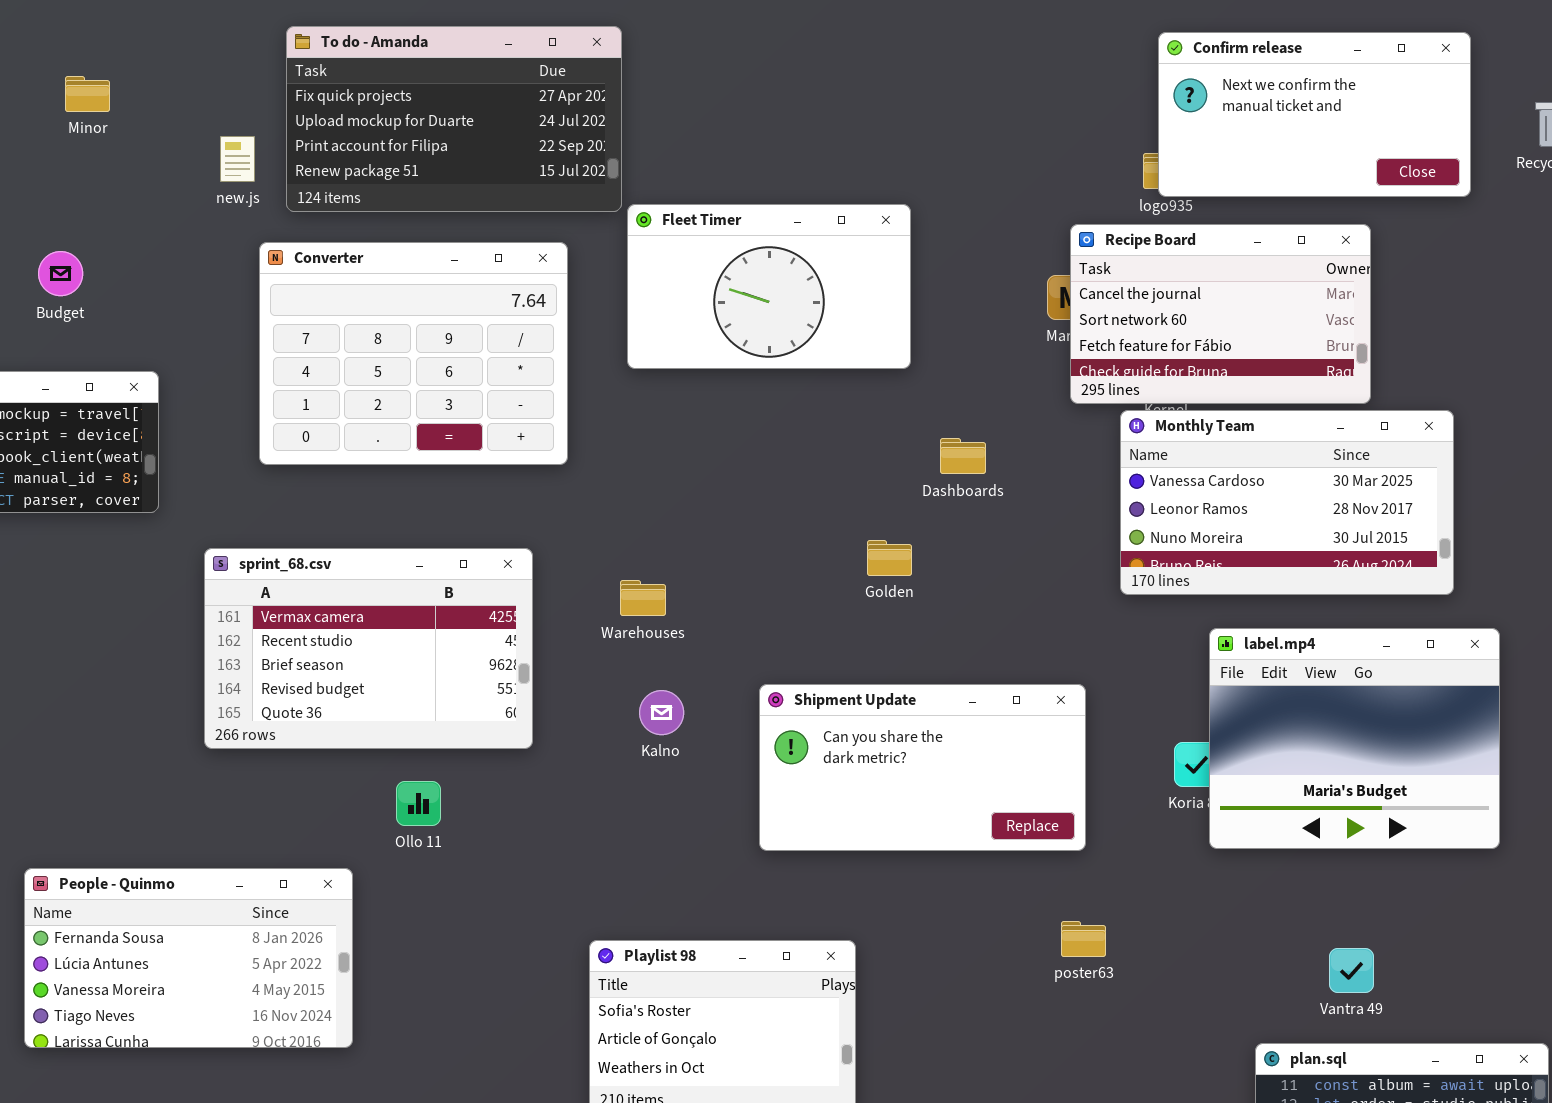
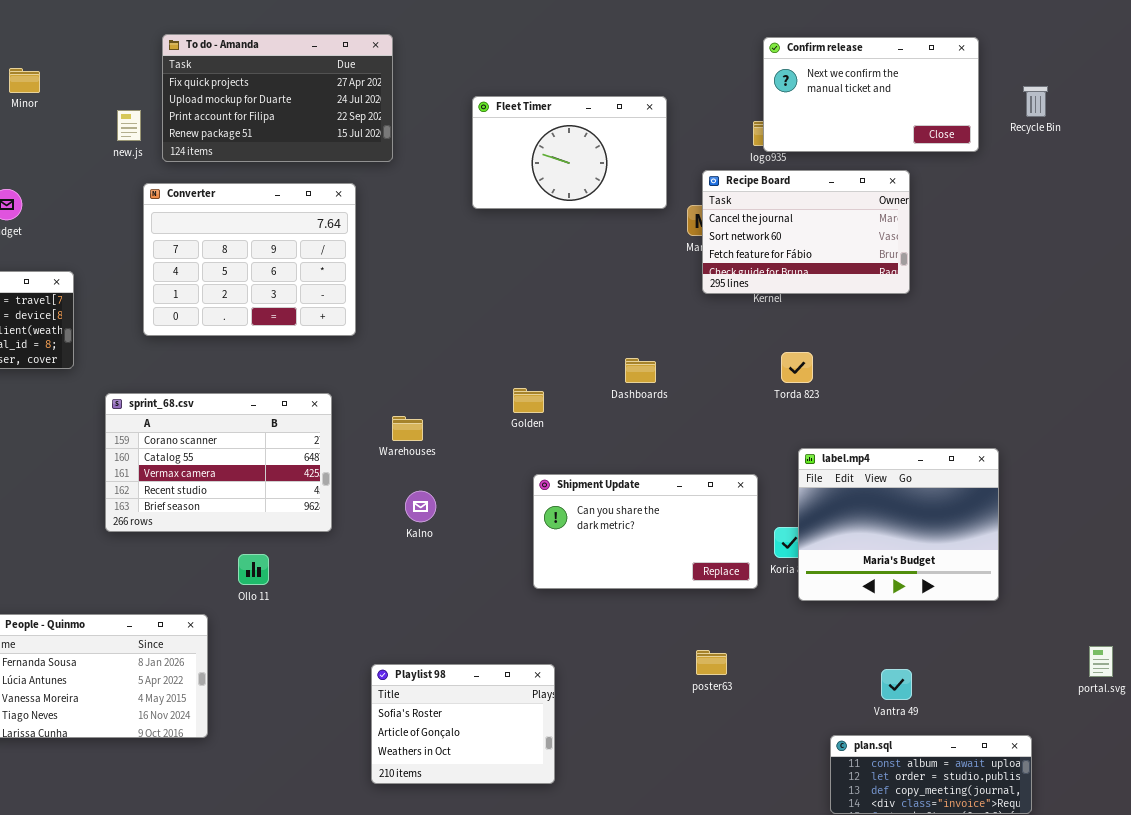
Fleet Timer: [627,204,911,369] -> [472,96,667,209], moved
Monthly Team: [1120,410,1454,595] -> none, closed
Dashboards: [940,438,986,474] -> [625,358,656,383], moved
Golden: [867,540,912,576] -> [513,388,544,413], moved
sprint_68.csv: [204,548,533,749] -> [105,393,332,532], scrolled up 2 rows
Shipment Update: [759,684,1086,851] -> [533,474,758,589], moved

